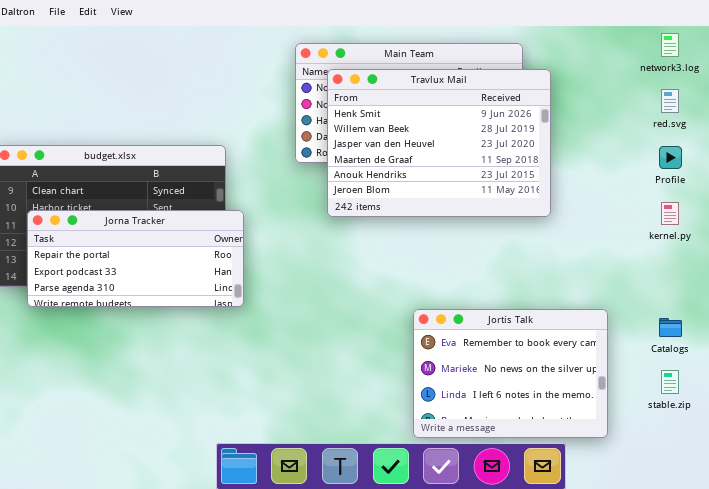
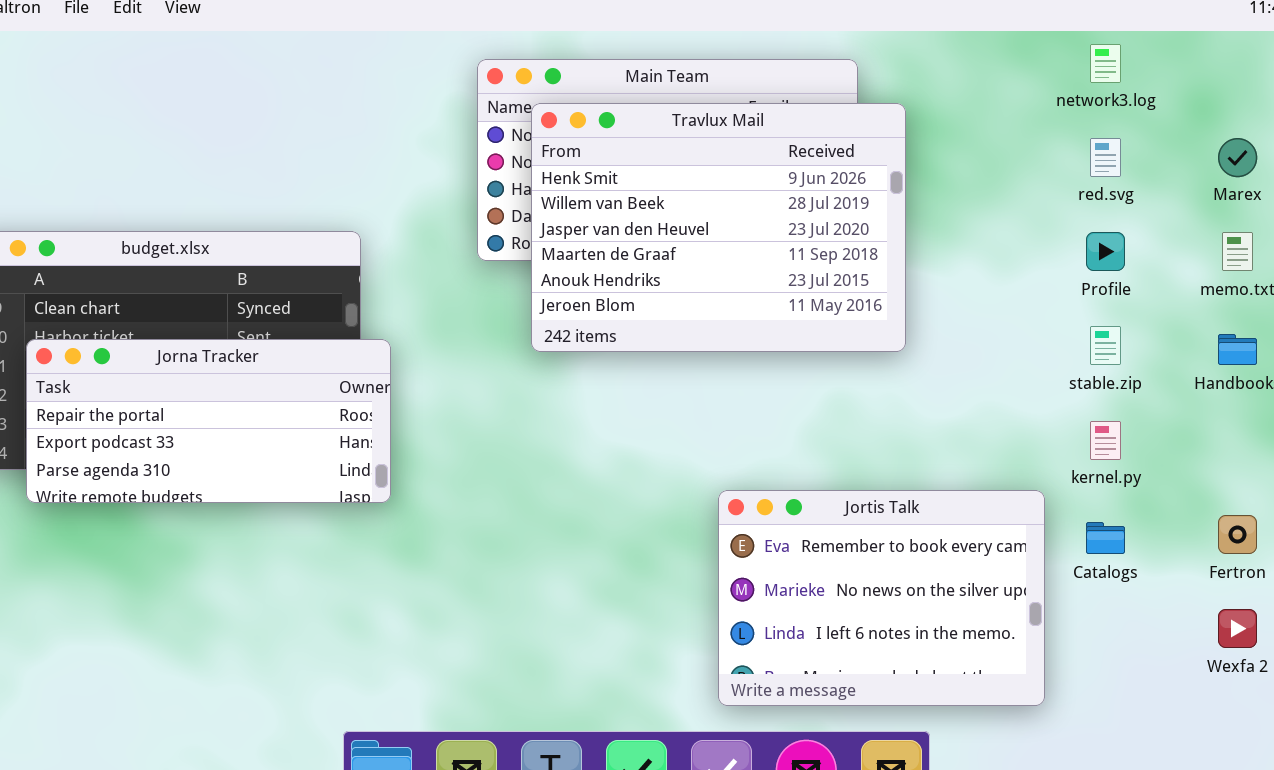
kernel.py: [661,202,679,225] -> [1090,421,1121,460], moved
Jortis Talk: [413,309,608,438] -> [718,490,1045,706], moved
stable.zip: [661,370,679,394] -> [1090,326,1121,365], moved

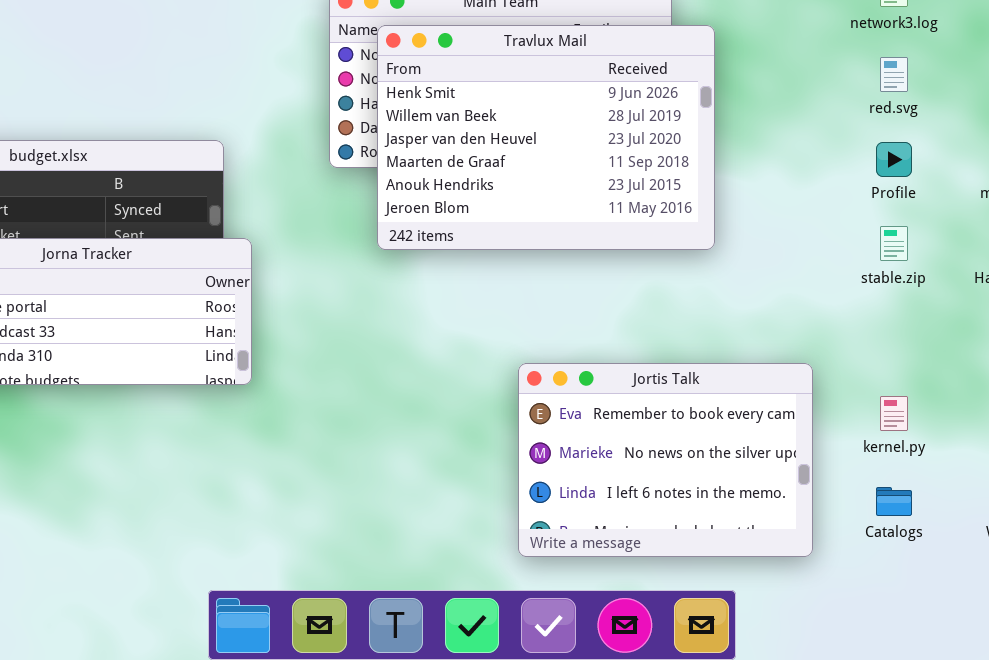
kernel.py: [1090,421,1121,460] -> [880,396,908,431], moved
Jortis Talk: [718,490,1045,706] -> [518,363,813,557], moved
Catalogs: [1086,522,1125,554] -> [876,487,912,516], moved

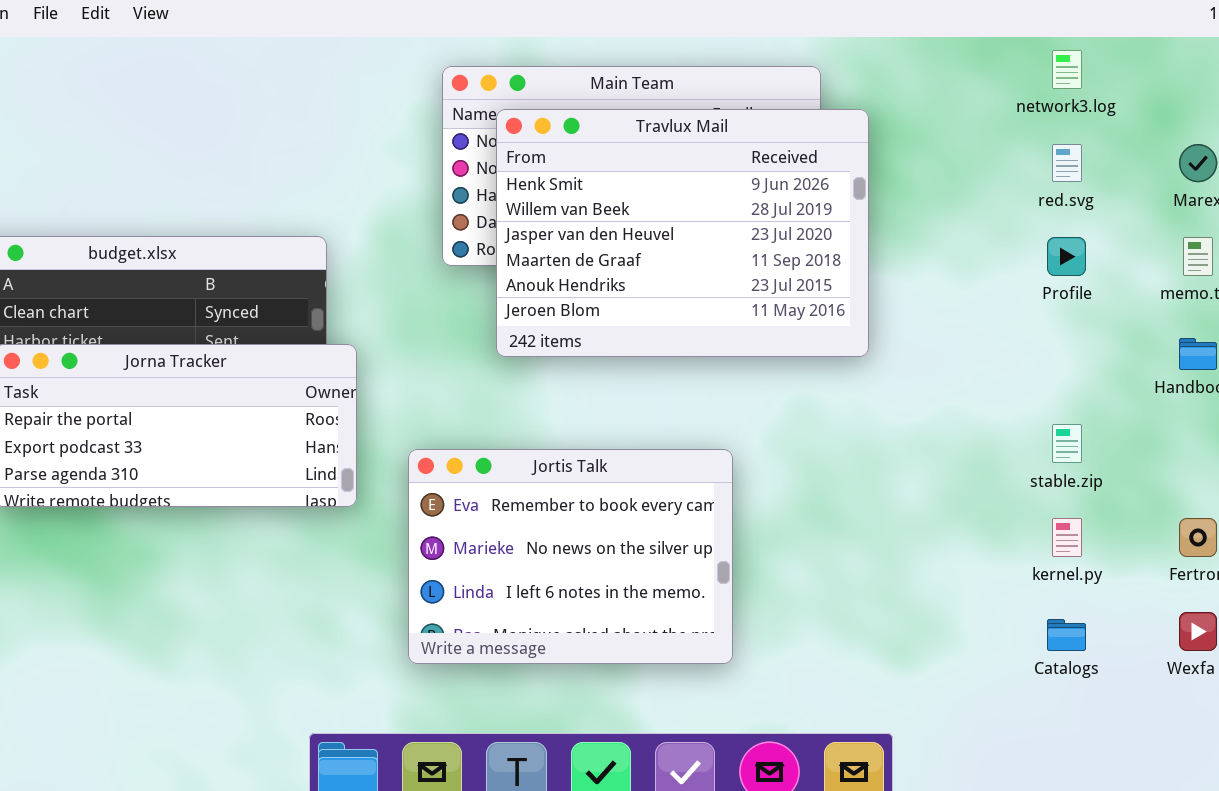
stable.zip: [880,226,908,261] -> [1052,424,1082,463], moved
Jortis Talk: [518,363,813,557] -> [408,449,733,664], moved

